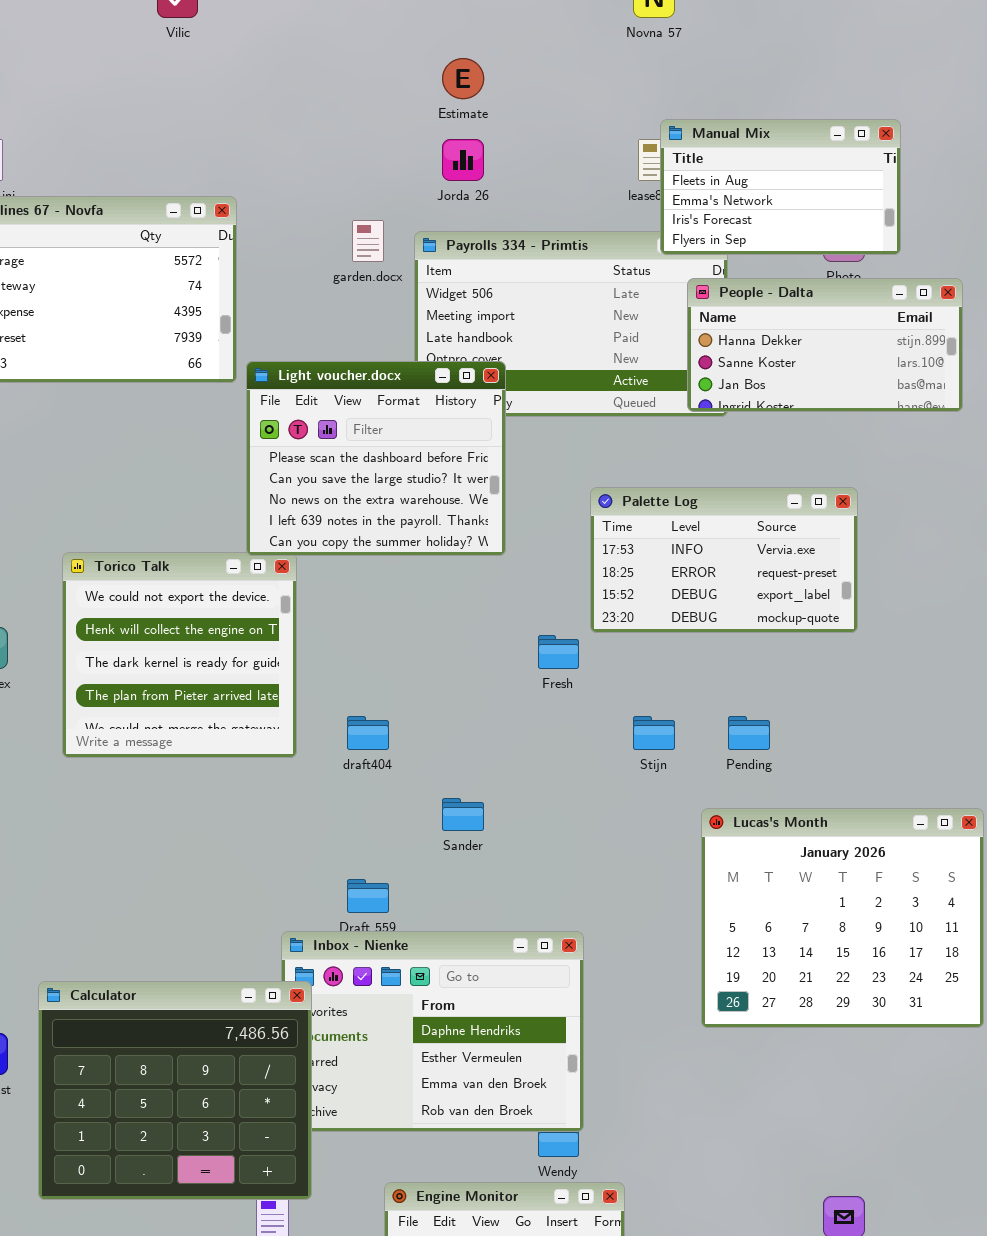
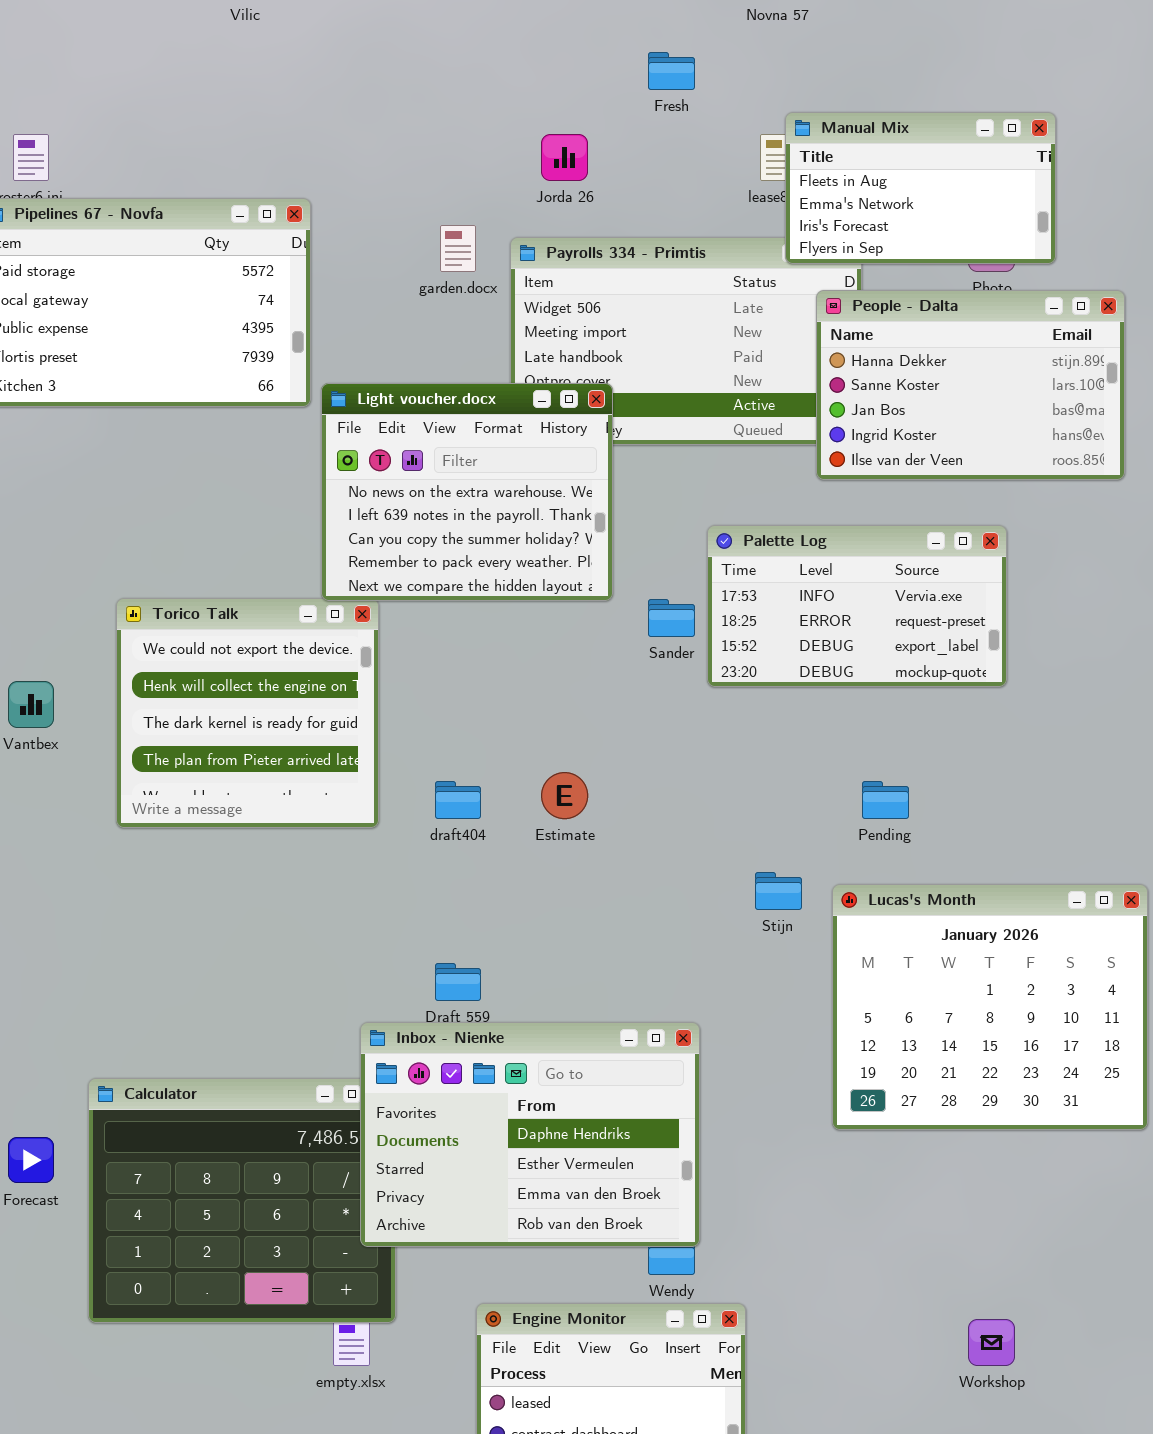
Estimate: [442,58,484,99] -> [541,772,588,819], moved
People - Dalta: [687,278,963,412] -> [816,290,1125,480], resized
Light voucher.docx: [246,361,506,556] -> [321,383,613,601], scrolled down 2 rows
Fresh: [538,635,579,669] -> [648,52,695,90], moved
Stijn: [633,716,675,750] -> [755,872,802,910], moved
Sander: [442,798,484,831] -> [648,599,695,637], moved
Inbox - Nienke: [281,931,584,1132] -> [360,1022,700,1247], raised

